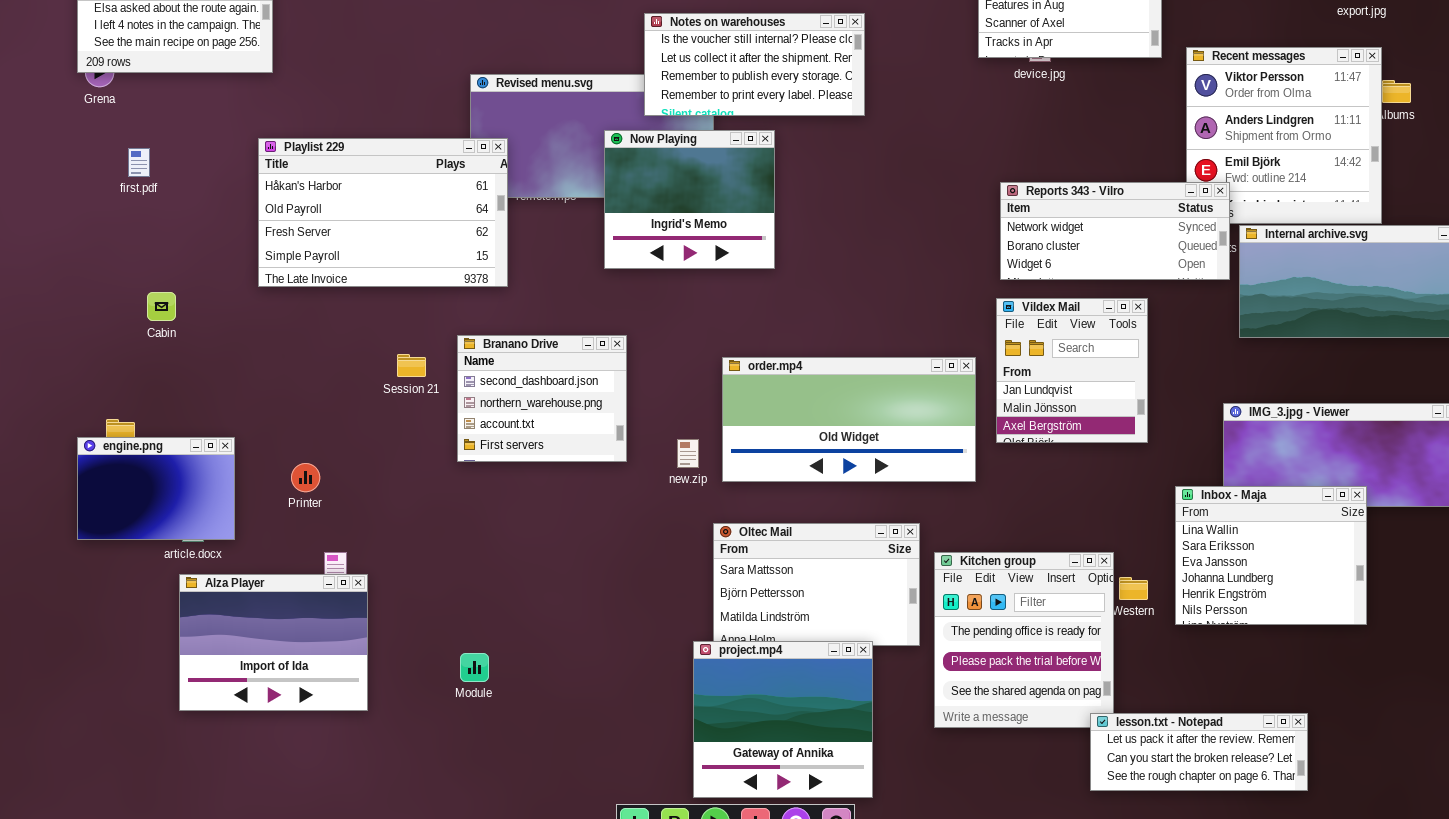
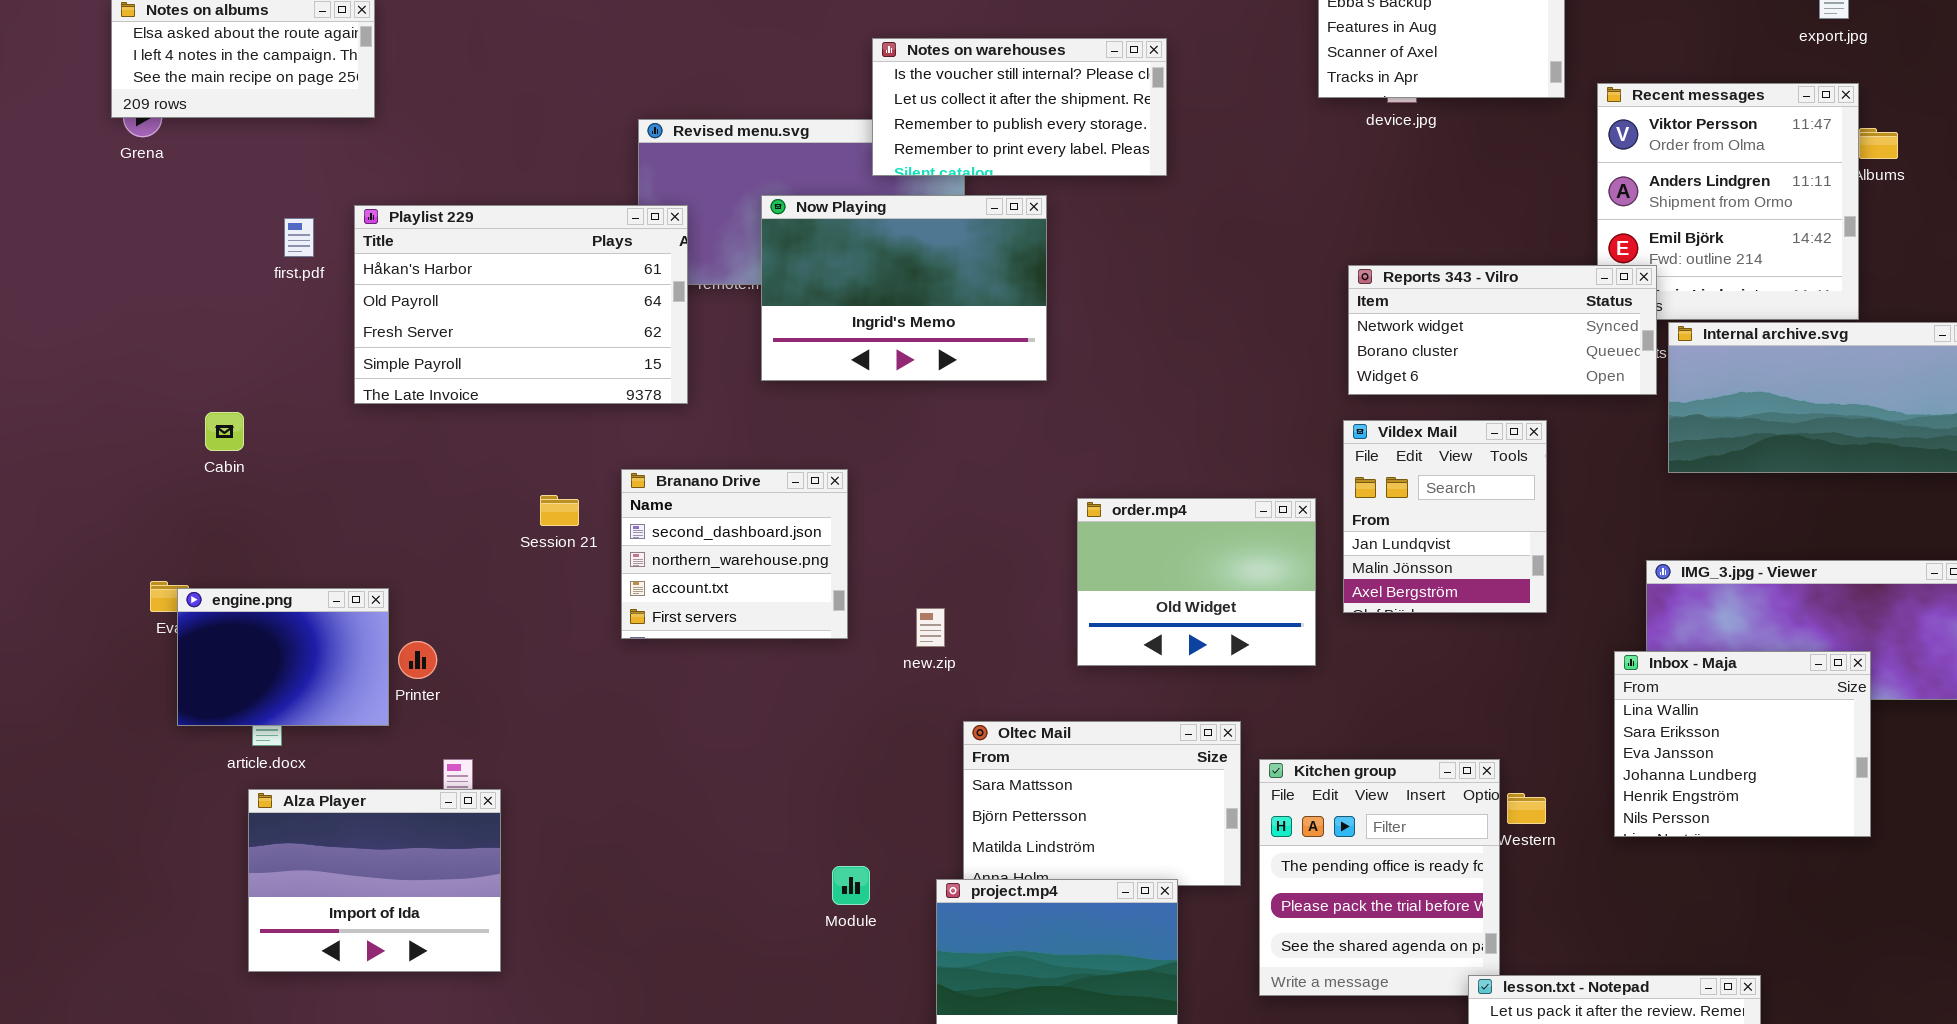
Now Playing: [604,130,775,269] -> [761,195,1047,381], resized
first.pdf: [128,148,150,177] -> [284,218,314,257], moved
order.mp4: [722,357,976,482] -> [1077,498,1316,666], resized
engine.png: [77,437,235,540] -> [177,588,389,726], moved
Inbox - Maja: [1175,486,1367,625] -> [1614,651,1871,837], moved
Module: [460,653,489,682] -> [832,866,870,905], moved

